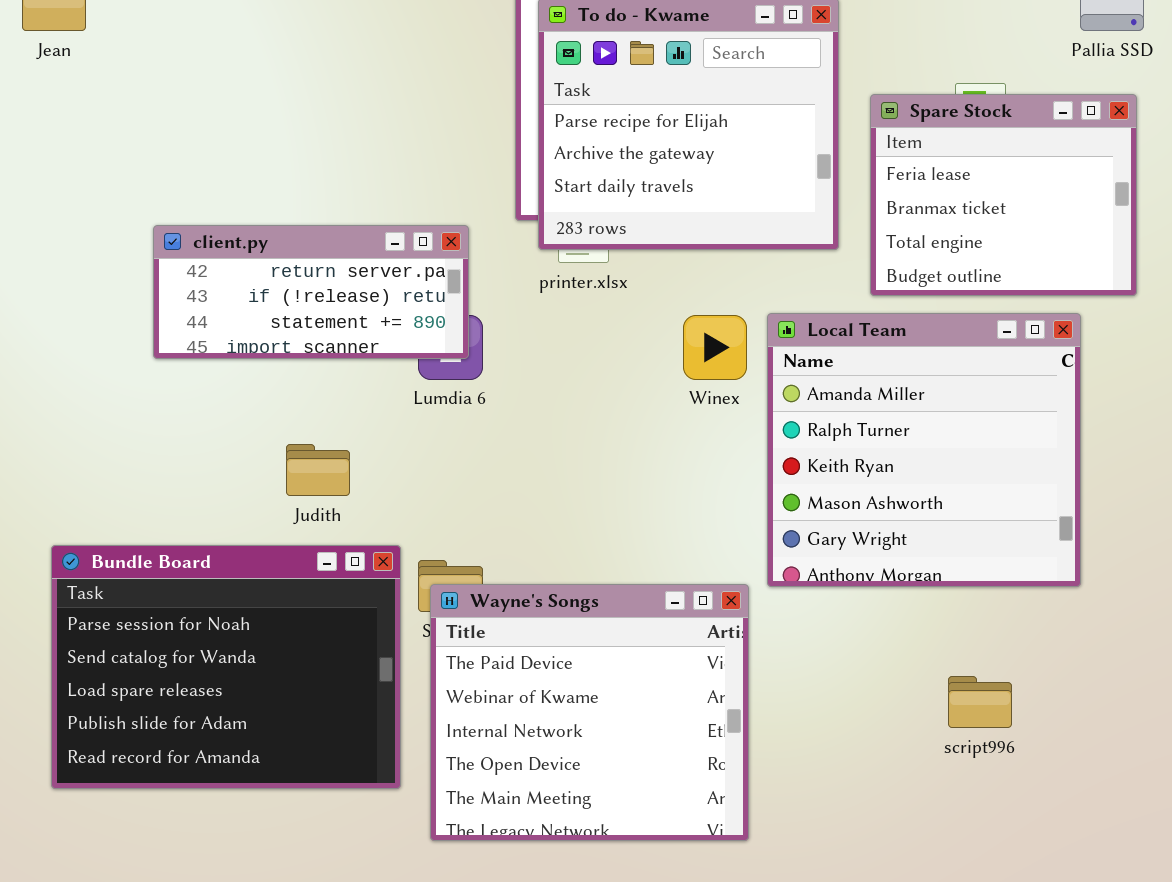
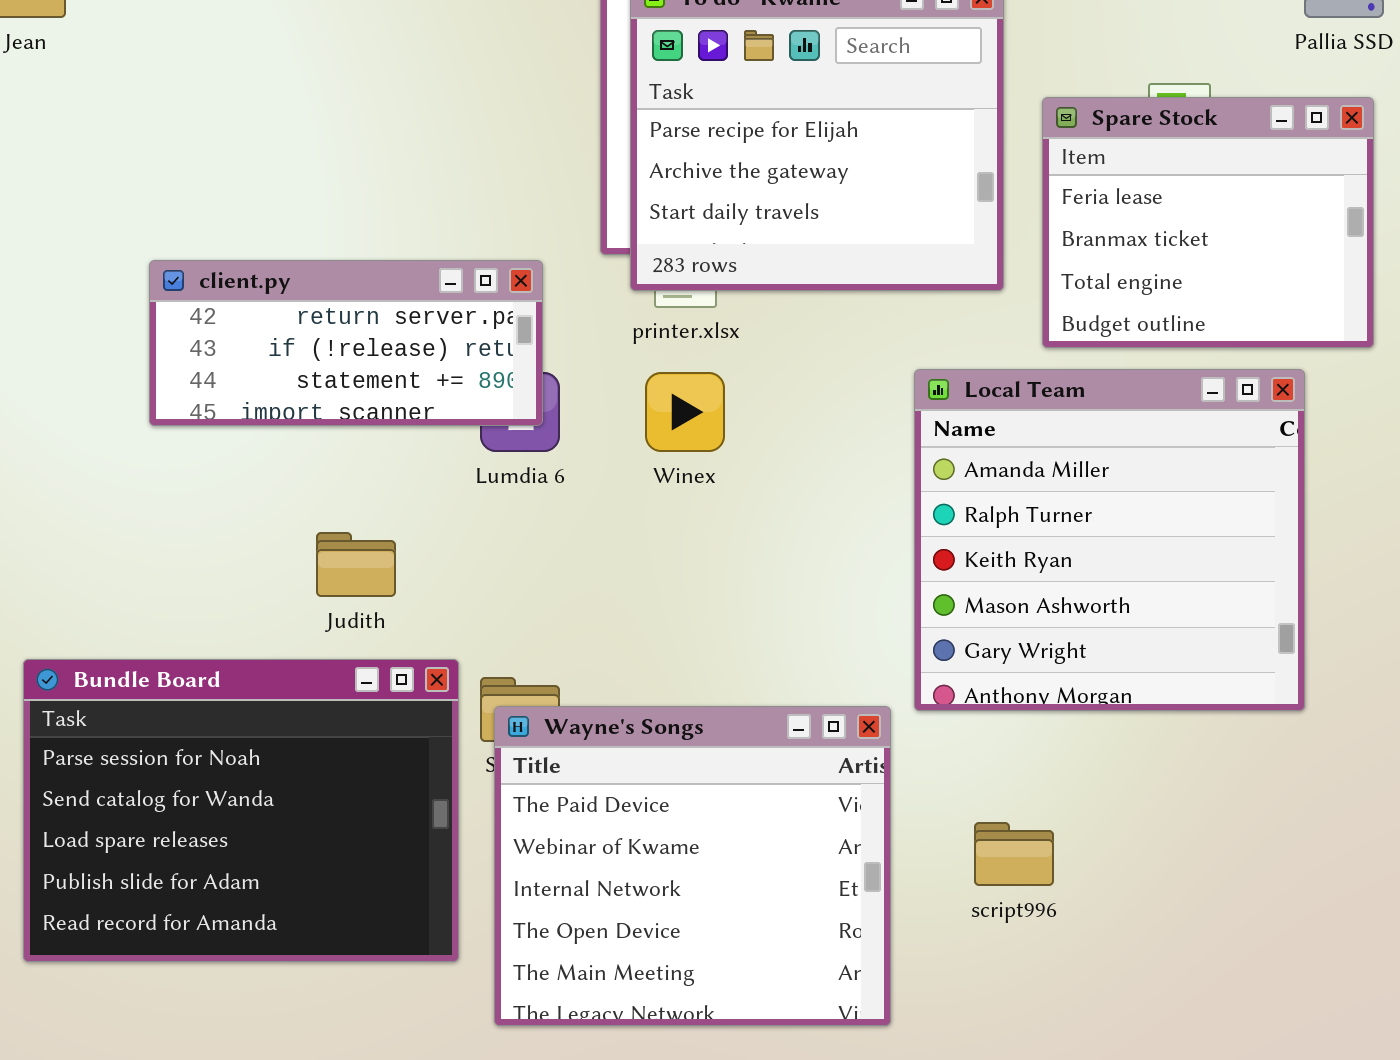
Winex: [683,315,747,380] -> [645,372,725,452], moved
script996: [948,676,1012,728] -> [974,822,1054,886], moved

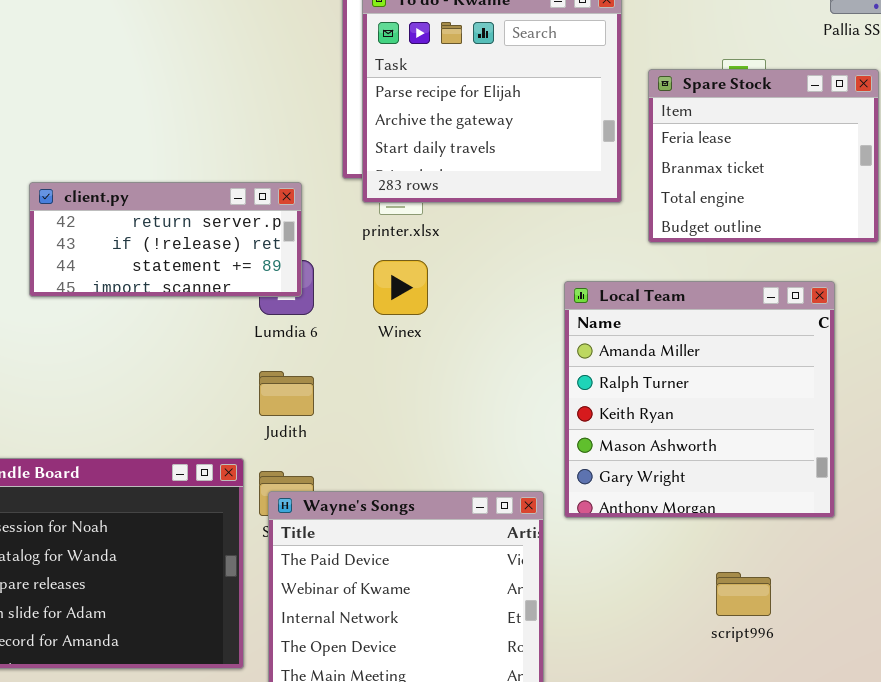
Local Team: [914,369,1305,711] -> [564,281,835,518], moved
Judith: [316,532,396,597] -> [259,371,314,416], moved
script996: [974,822,1054,886] -> [716,572,771,616], moved

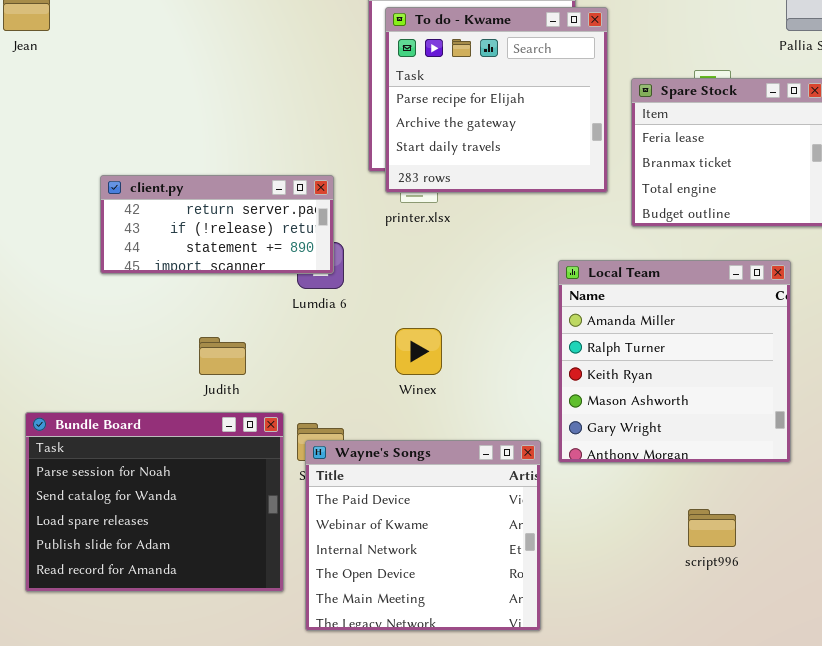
Winex: [373,260,428,315] -> [395,328,442,375], moved
Judith: [259,371,314,416] -> [199,337,246,375], moved

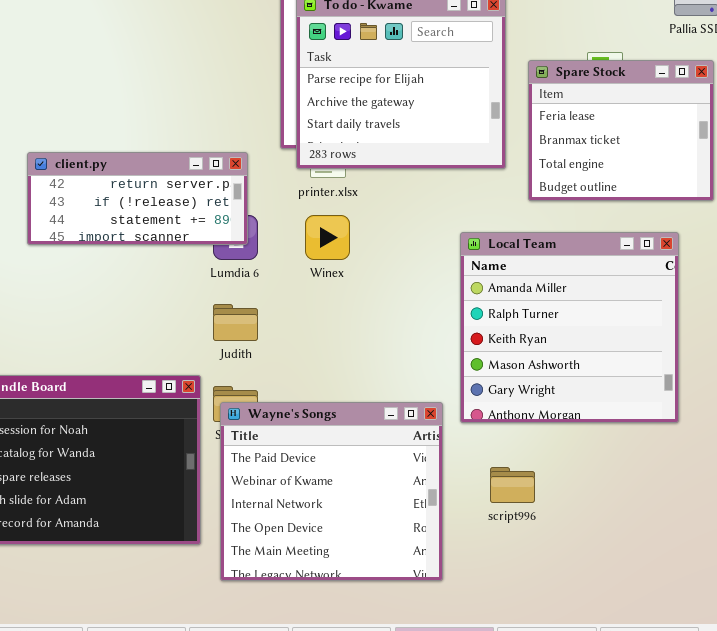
Winex: [395,328,442,375] -> [305,215,350,260], moved
Judith: [199,337,246,375] -> [213,304,258,341], moved
script996: [688,509,736,547] -> [490,467,535,503], moved

